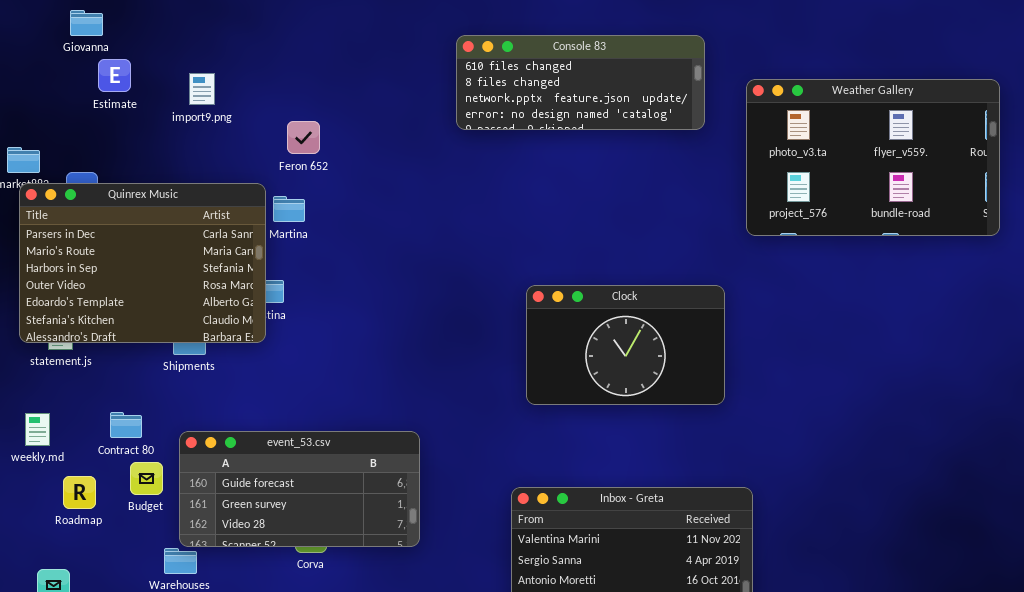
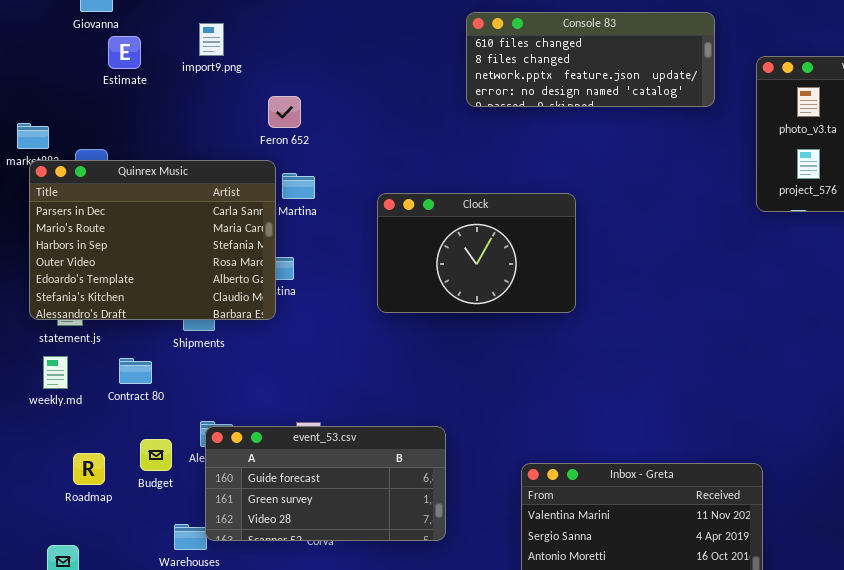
import9.png: [189,73,215,105] -> [199,23,224,56], moved
Feron 652: [287,121,320,154] -> [268,96,301,128], moved
Clock: [526,285,725,405] -> [377,193,576,313], moved
Contract 80: [110,412,142,438] -> [119,358,152,384], moved
weekly.md: [25,413,50,446] -> [43,356,68,389], moved
event_53.csv: [179,431,420,547] -> [205,426,446,541], moved

